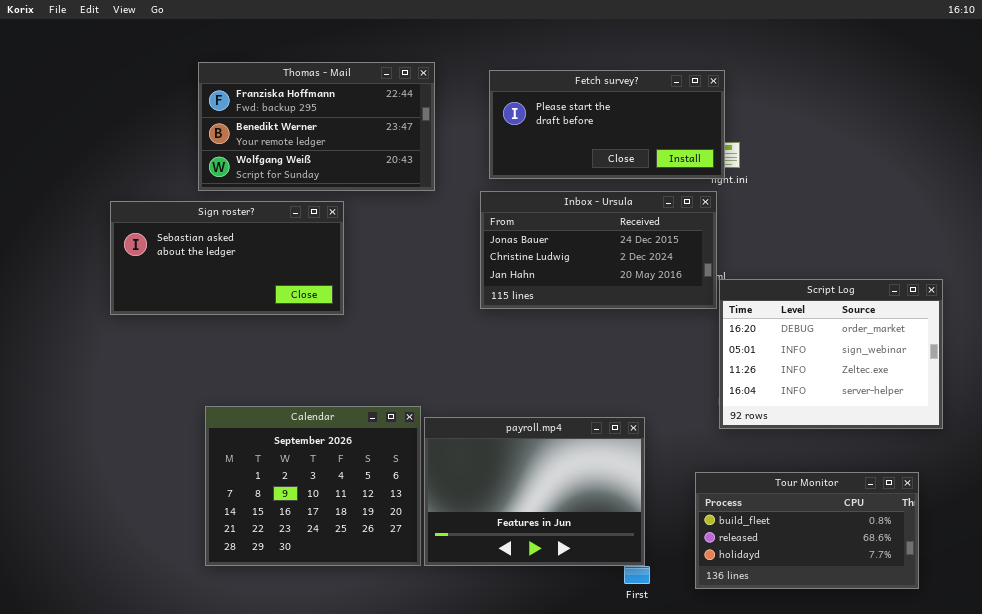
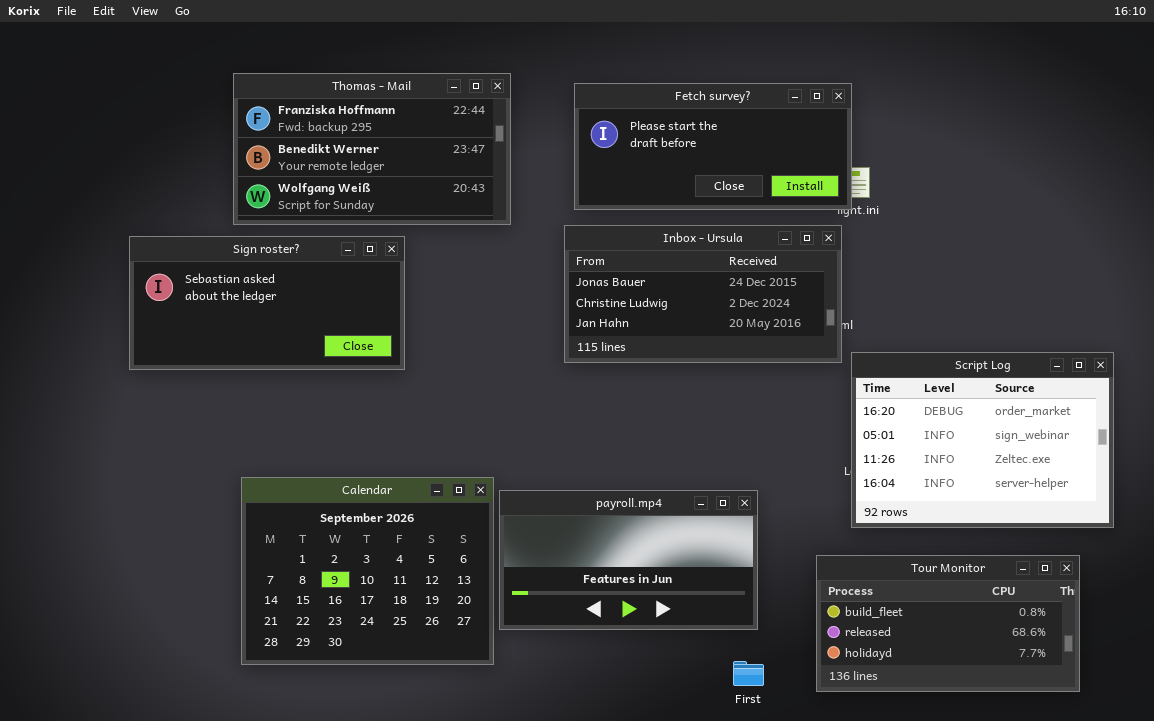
Script Log: [719,279,943,429] -> [851,352,1114,528], moved
payroll.mp4: [424,417,645,566] -> [499,490,758,630], resized

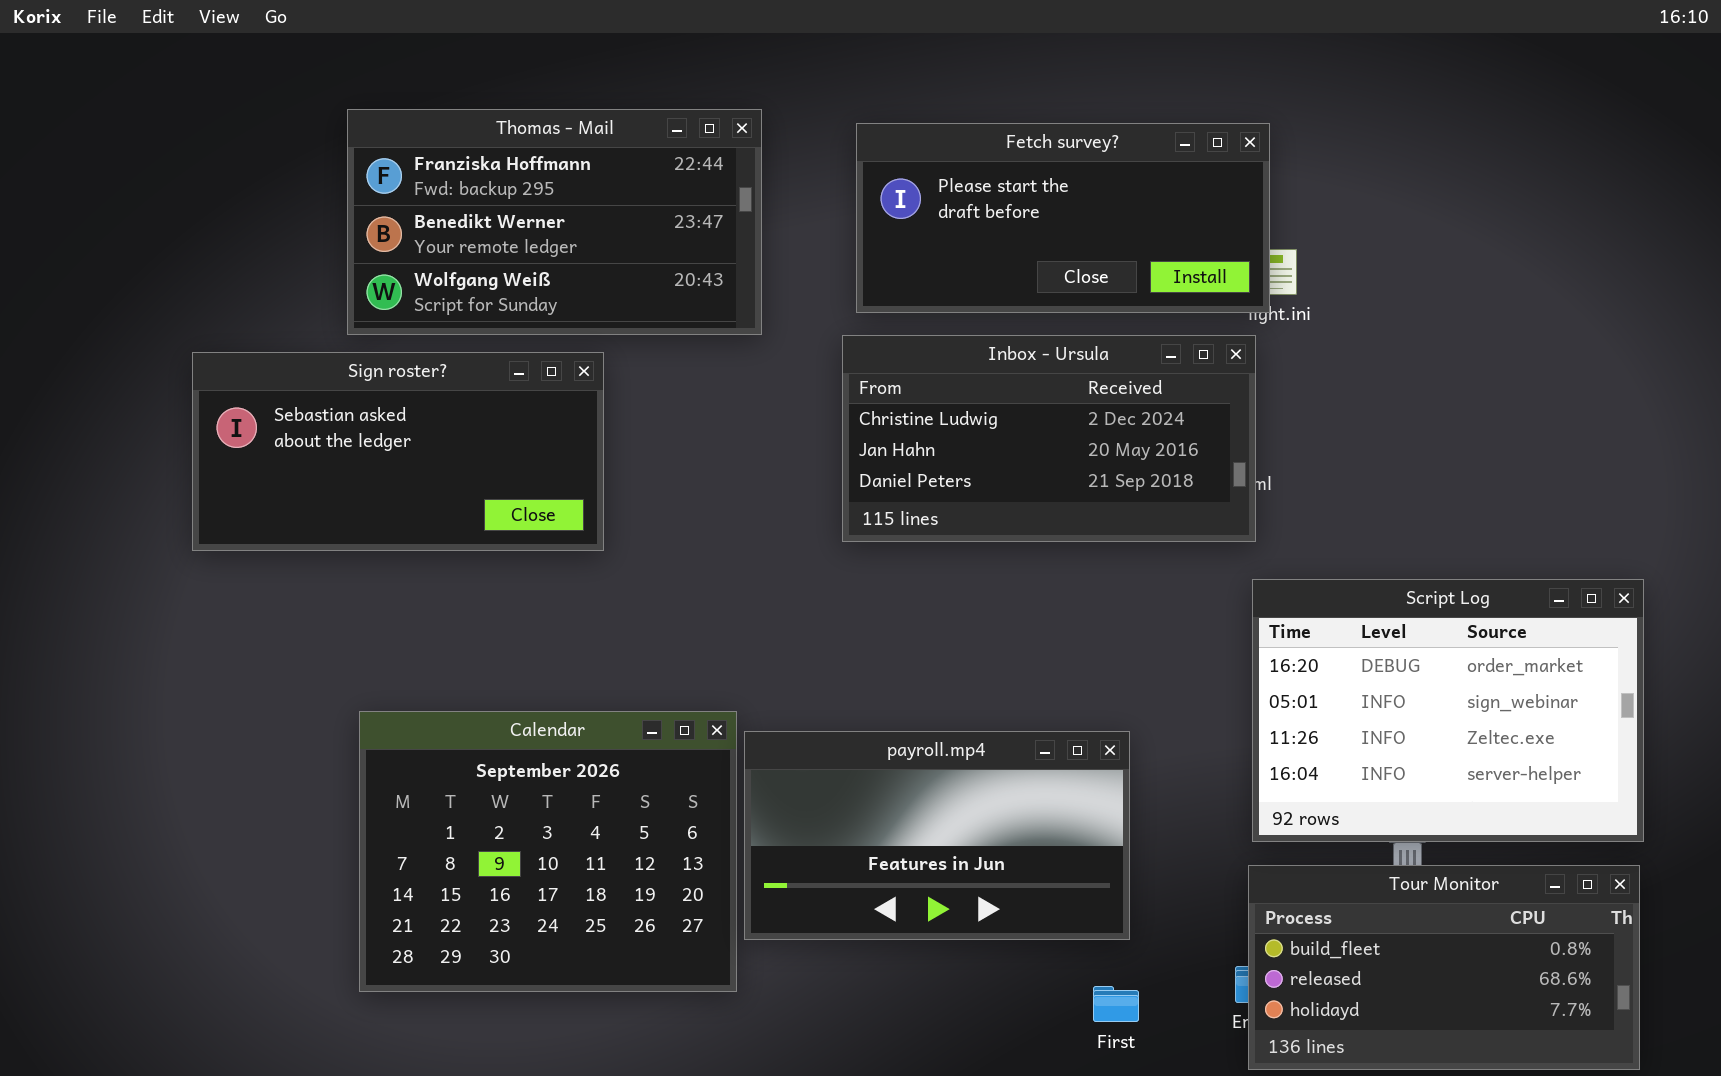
Inbox - Ursula: [564,225,842,363] -> [842,335,1256,542], scrolled down 1 row
Script Log: [851,352,1114,528] -> [1252,579,1644,842], moved
Tour Monitor: [816,555,1080,692] -> [1248,865,1640,1070], moved

